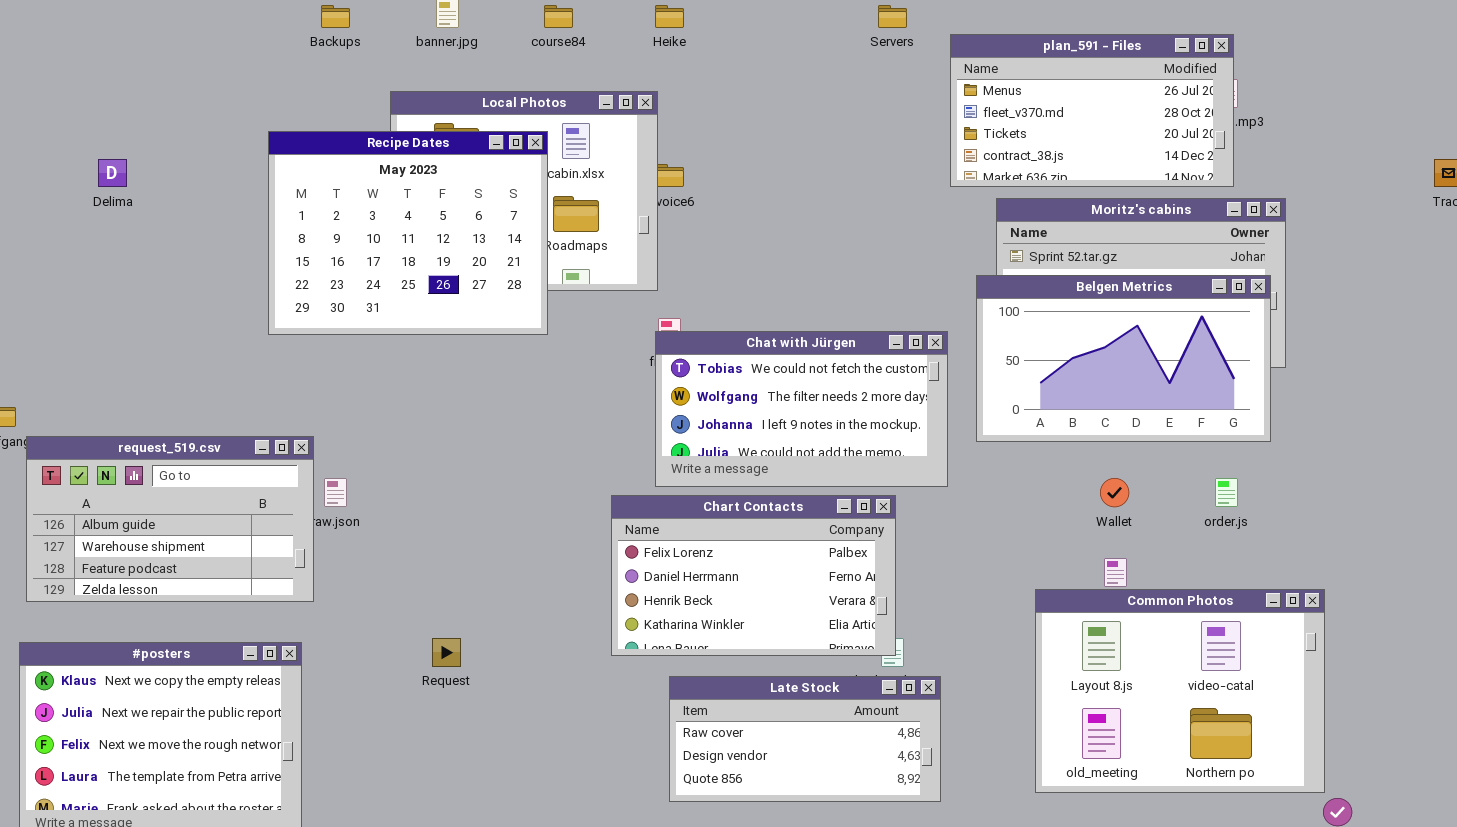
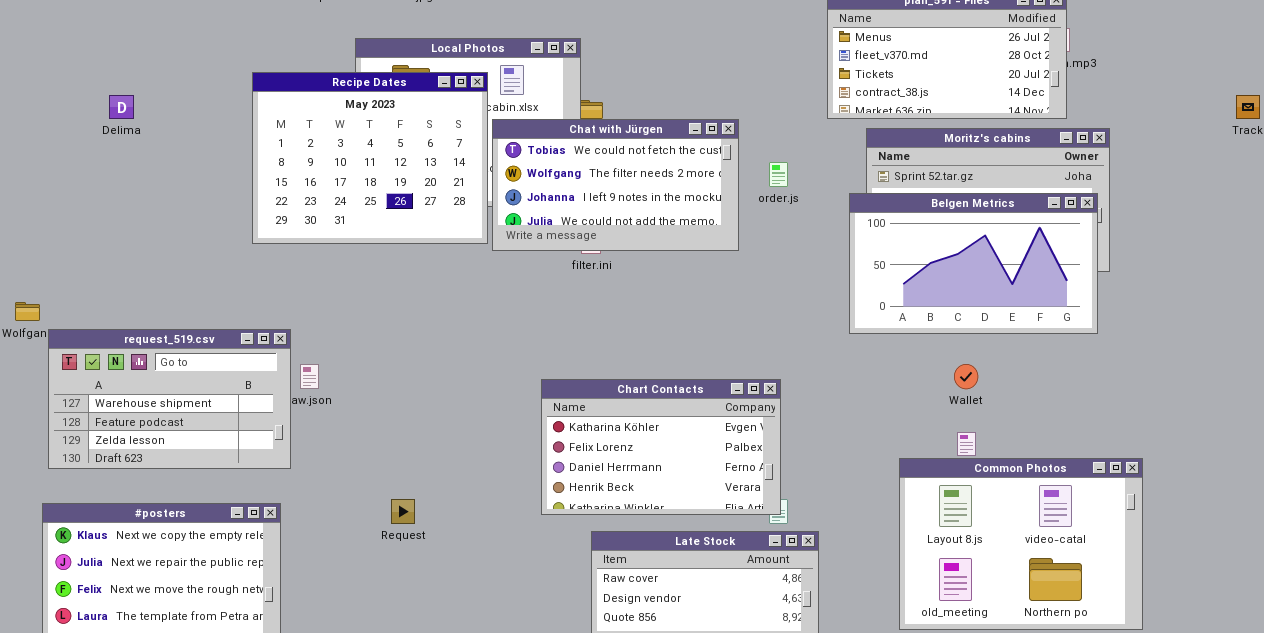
Chat with Jürgen: [655,331,948,487] -> [492,119,739,251], moved
request_519.csv: [26,436,314,602] -> [48,329,291,469], scrolled down 1 row
order.js: [1215,478,1238,507] -> [769,162,788,187], moved
Chart Contacts: [611,495,896,656] -> [541,379,781,515], scrolled up 1 row

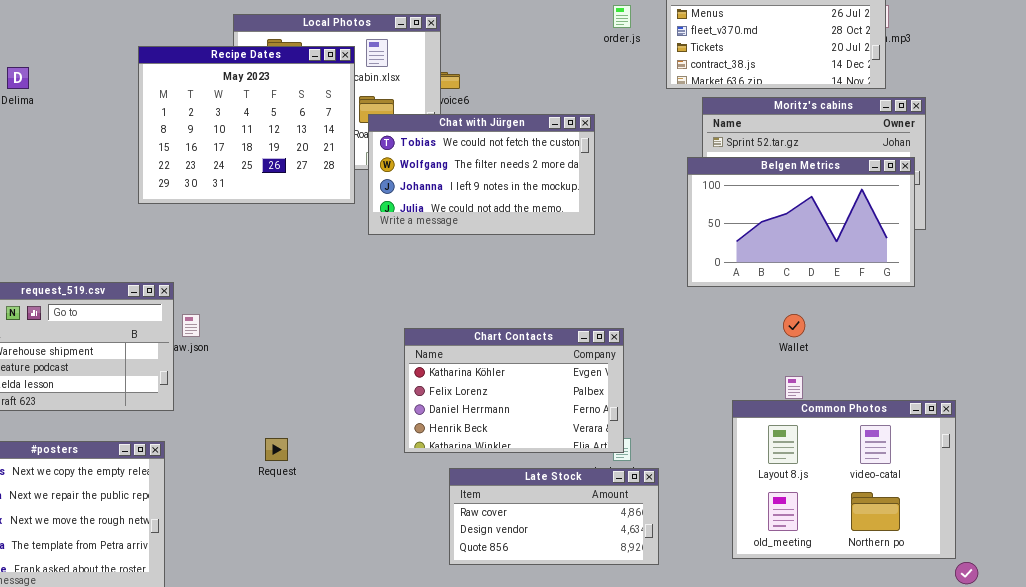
Chat with Jürgen: [492,119,739,251] -> [368,114,595,235], moved
order.js: [769,162,788,187] -> [613,5,631,28], moved

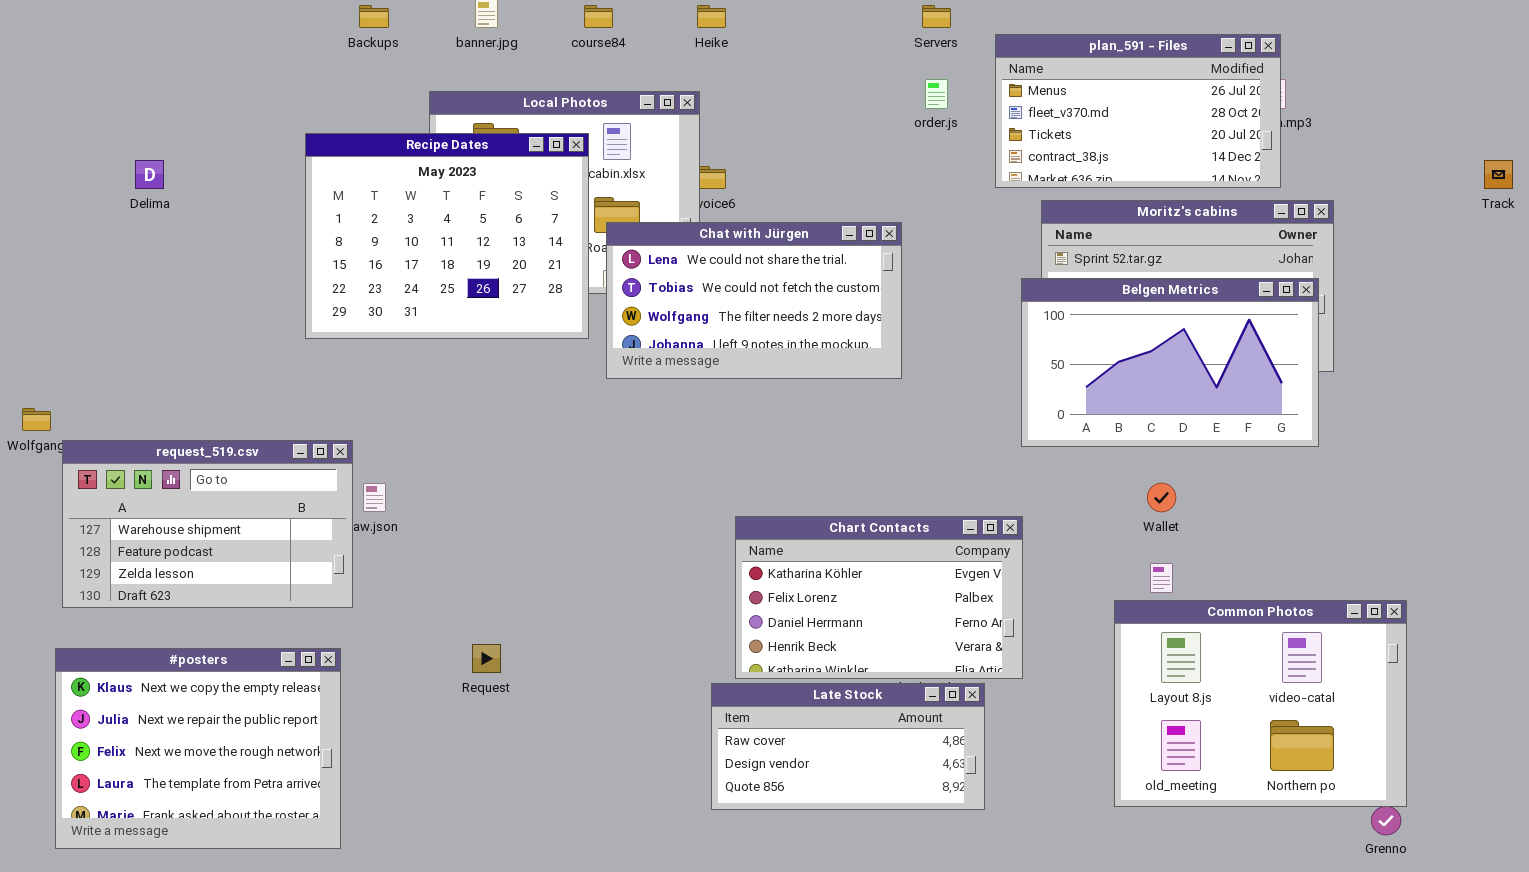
Chat with Jürgen: [368,114,595,235] -> [606,222,902,379], scrolled up 1 row
Chart Contacts: [404,328,624,453] -> [735,516,1023,679], moved
Common Photos: [732,400,956,559] -> [1114,600,1407,807], moved

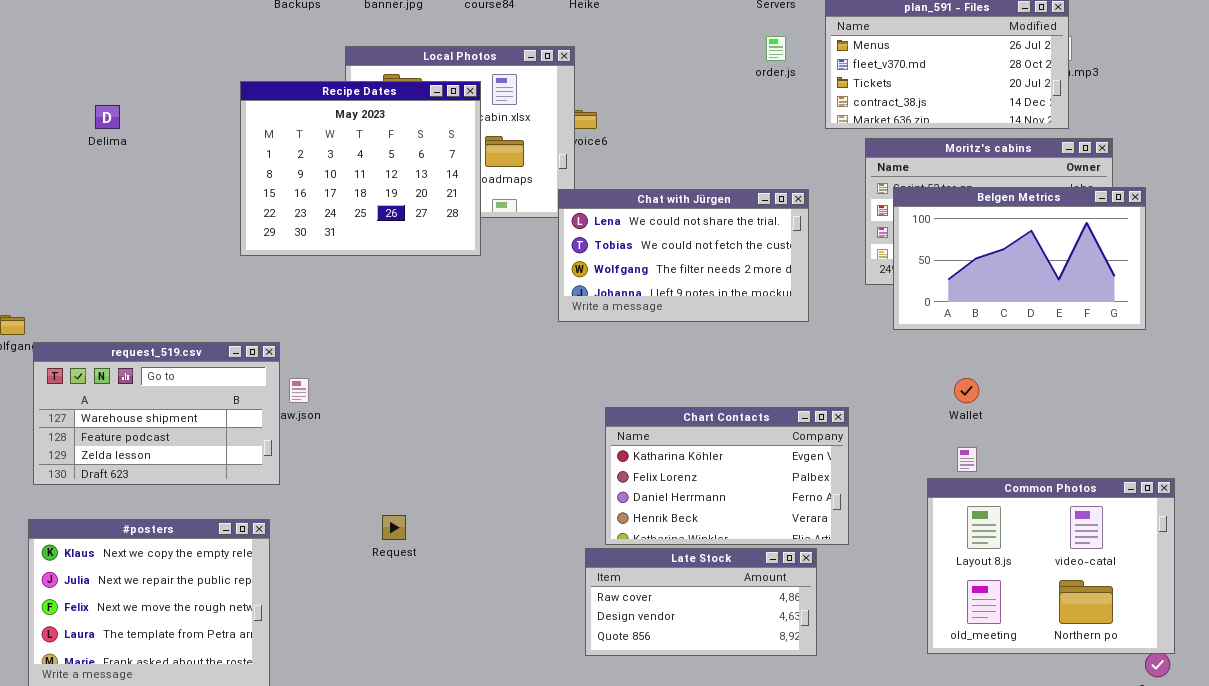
Chat with Jürgen: [606,222,902,379] -> [558,189,809,322], moved
Belgen Metrics: [1021,278,1319,447] -> [893,187,1146,330], moved

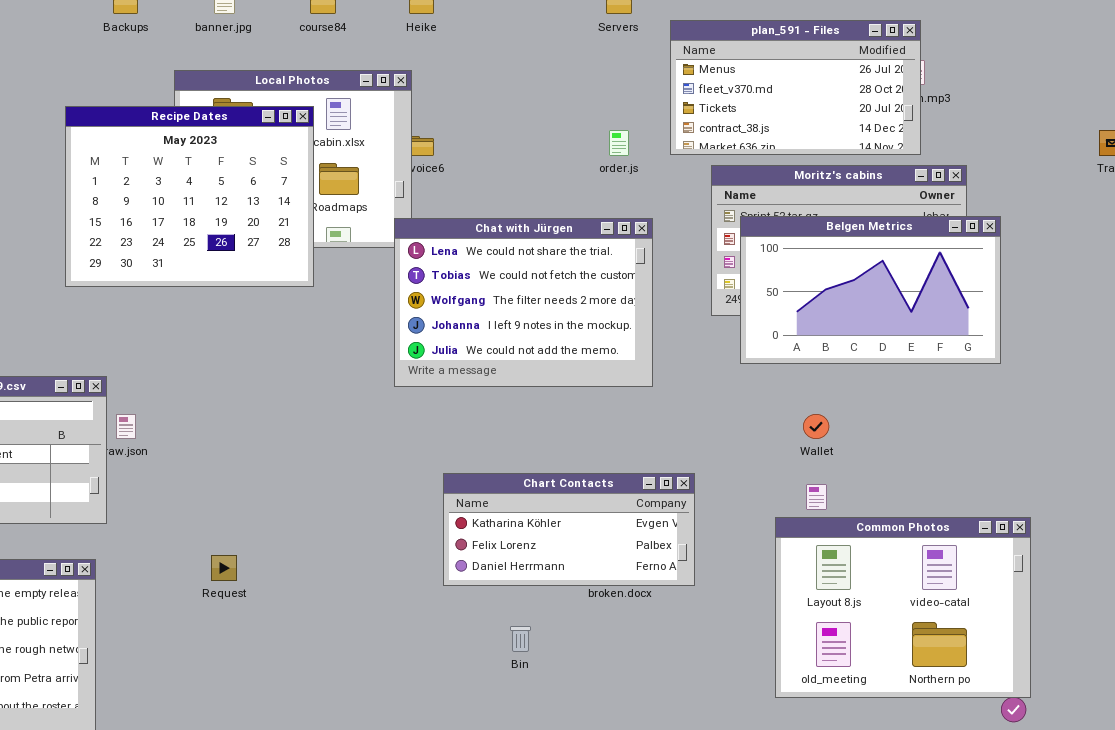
order.js: [766,36,786,61] -> [609,130,629,156], moved
Chat with Jürgen: [558,189,809,322] -> [394,218,653,387], resized
Chart Contacts: [605,407,849,545] -> [443,473,695,586], resized
Late Stock: [585,548,817,656] -> none, closed

